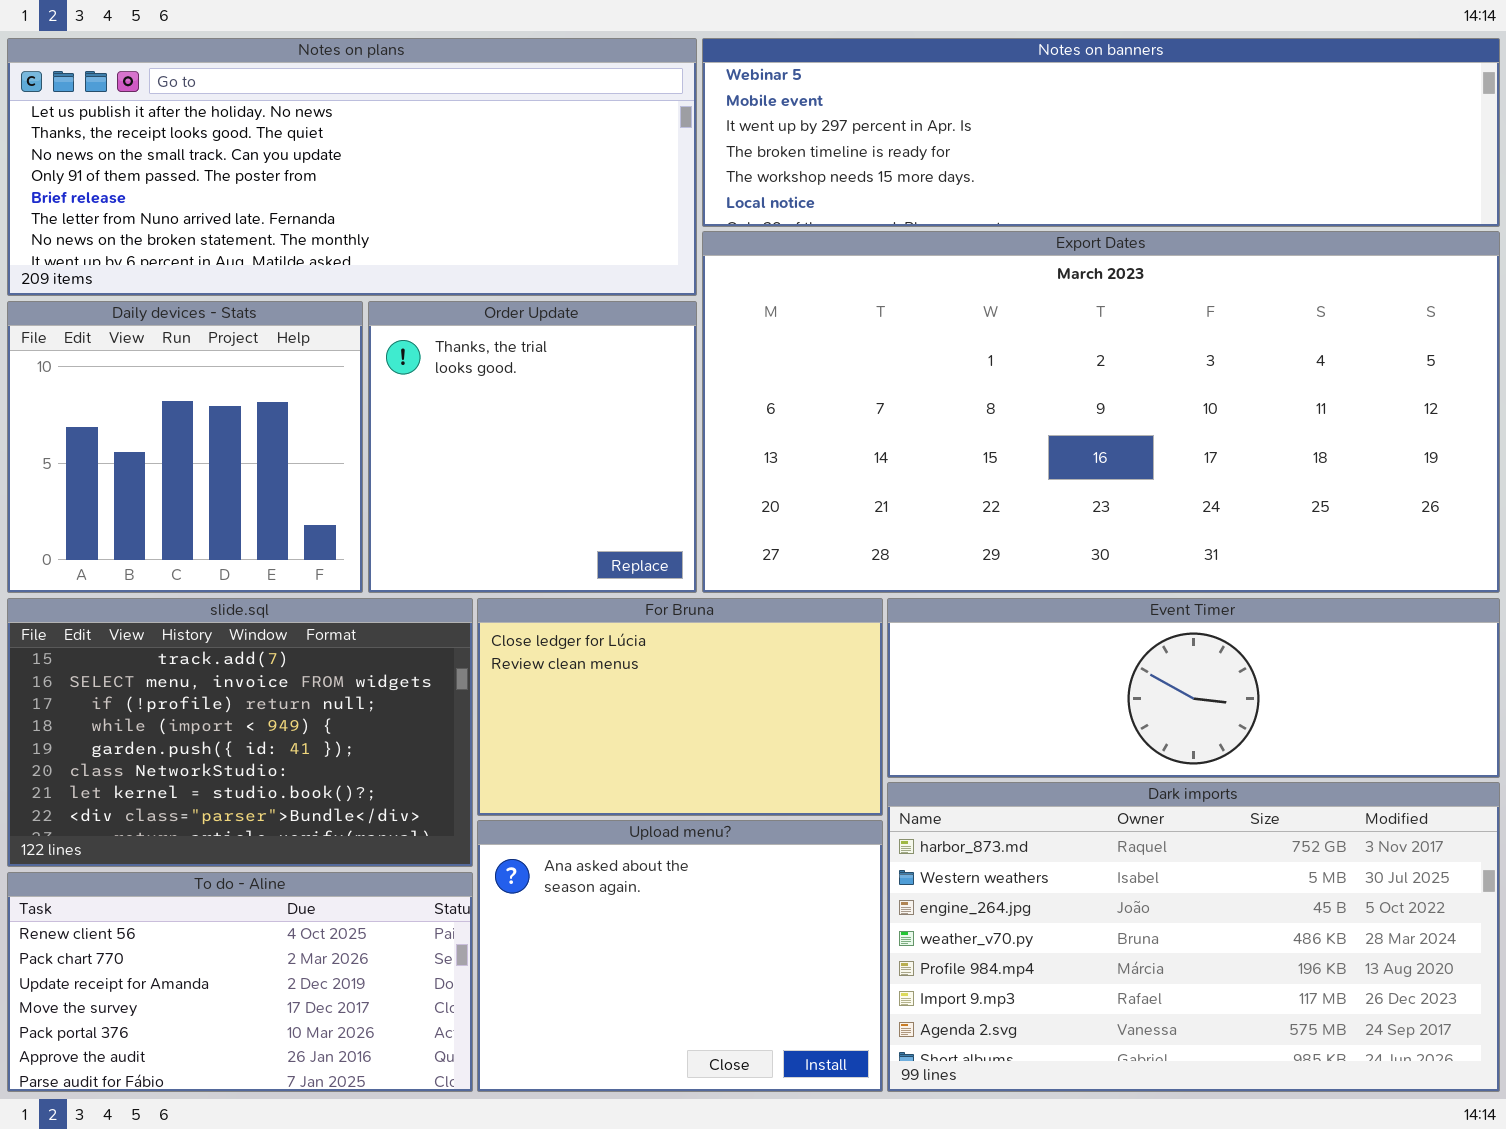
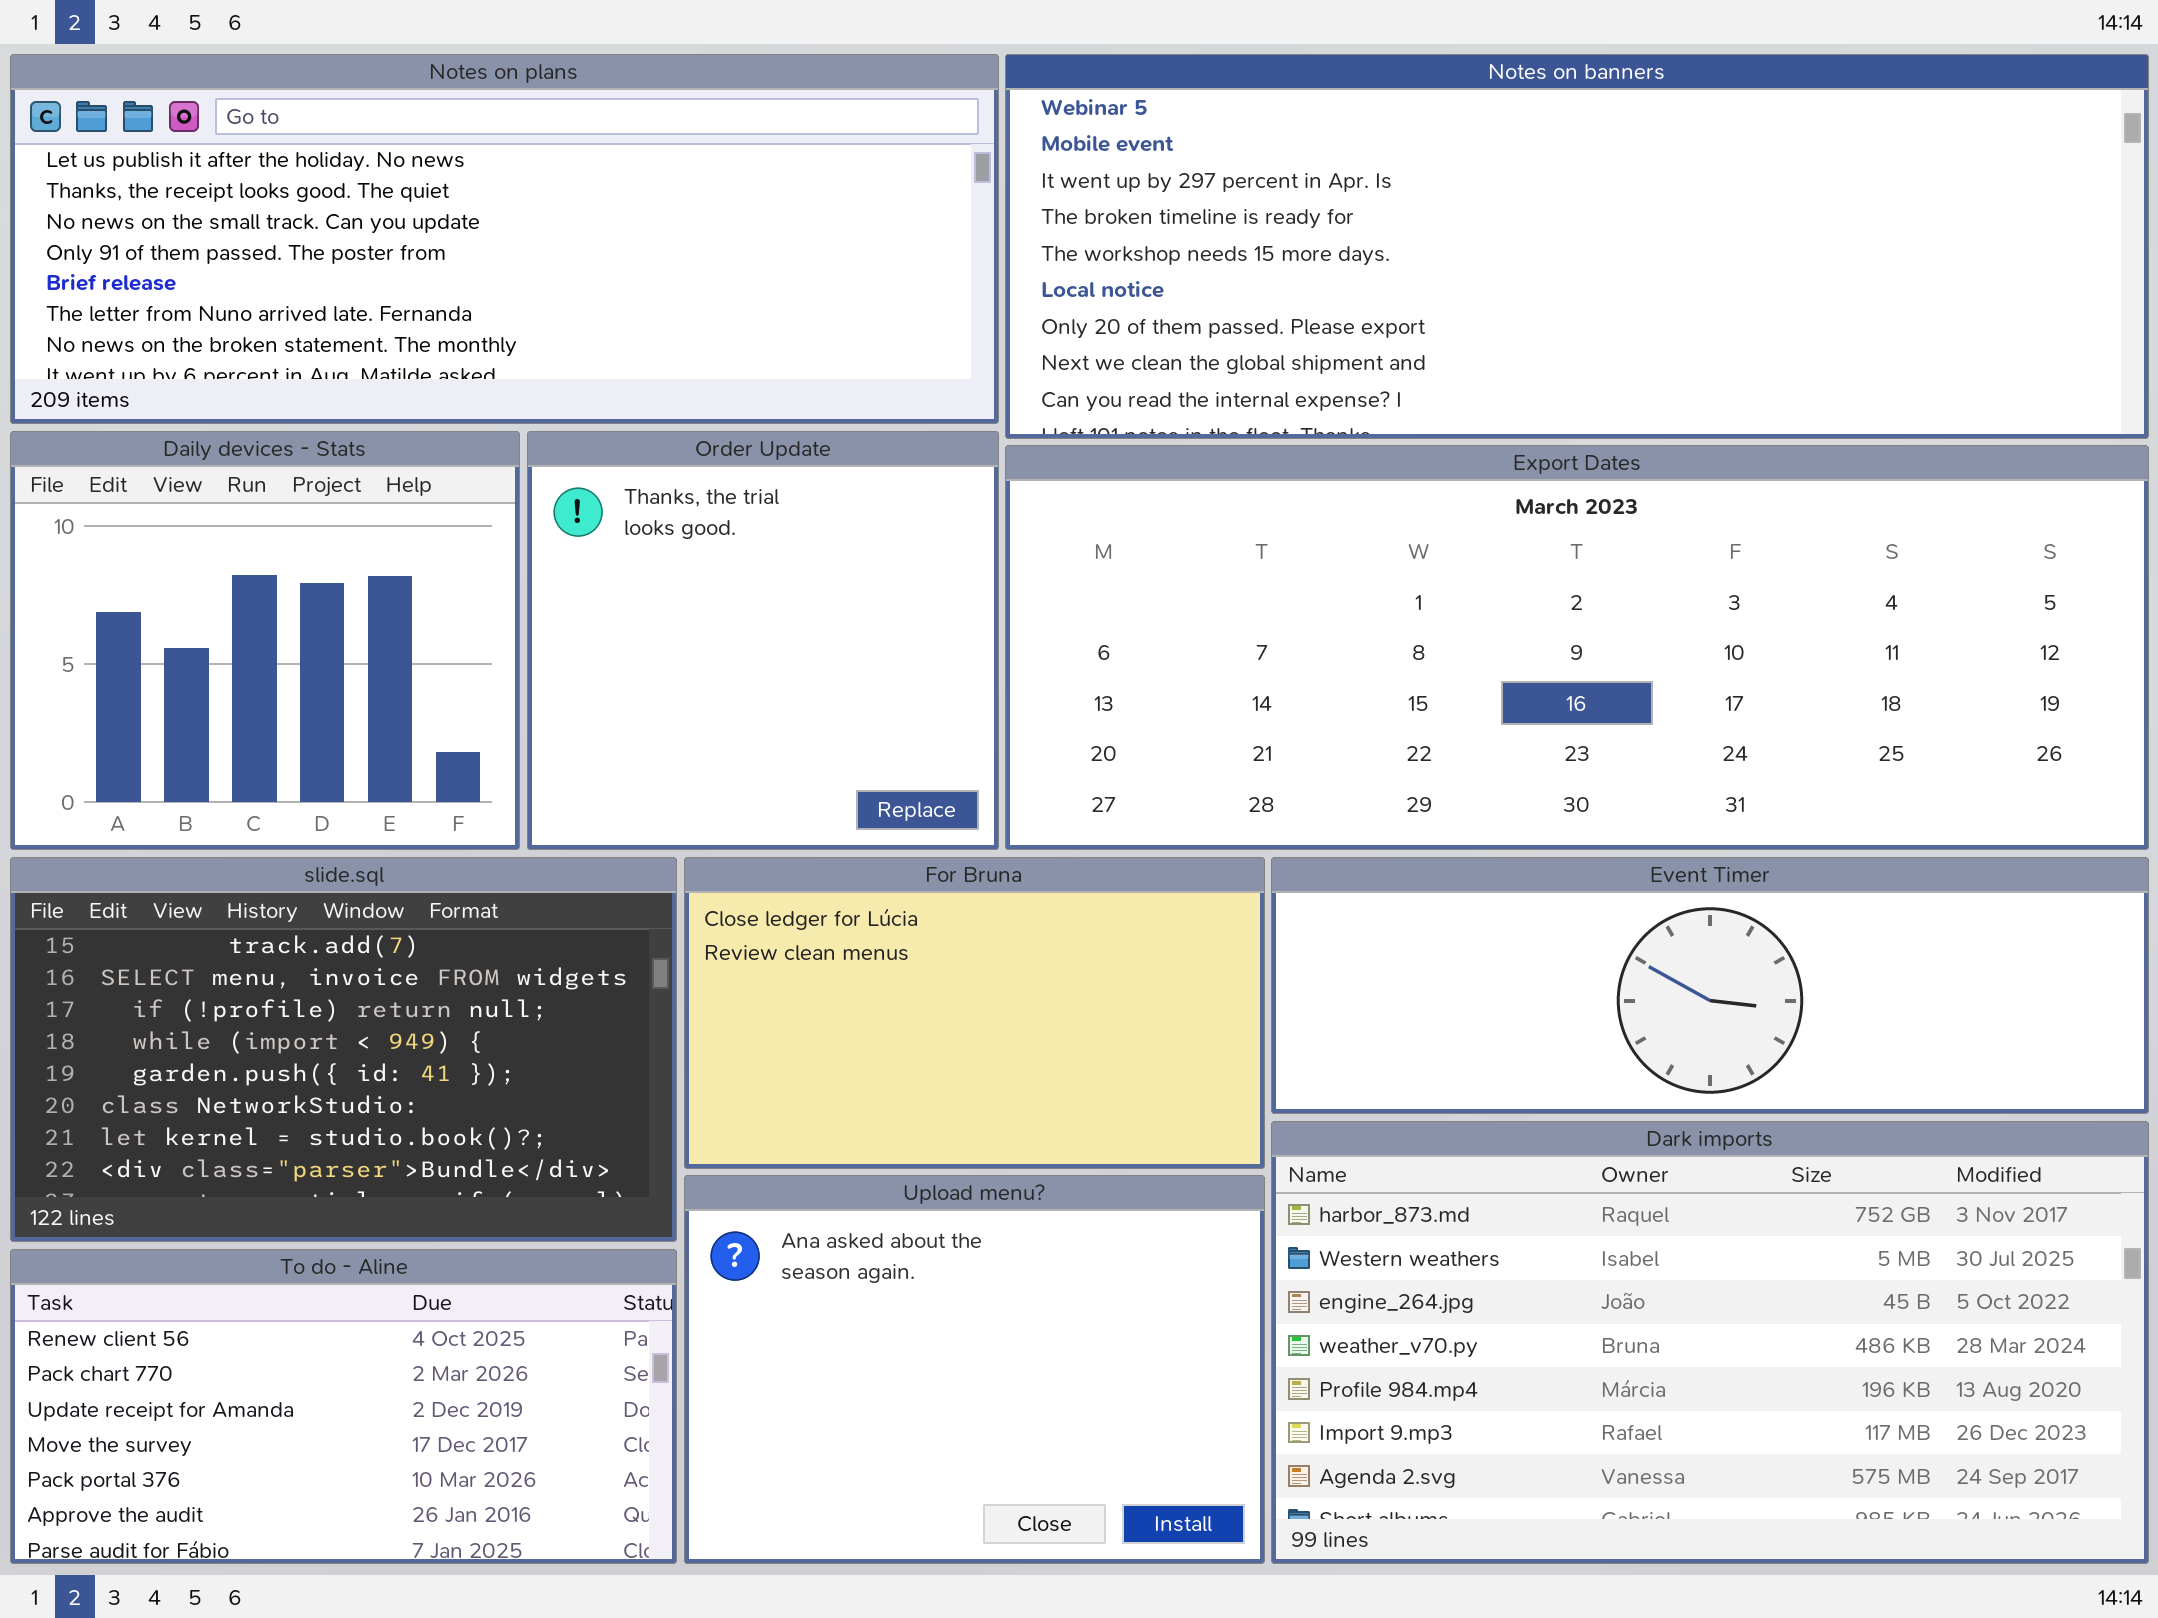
Notes on banners: [702,38,1500,227] -> [1005,54,2149,439], resized
Export Dates: [702,231,1500,593] -> [1005,445,2149,850], resized

